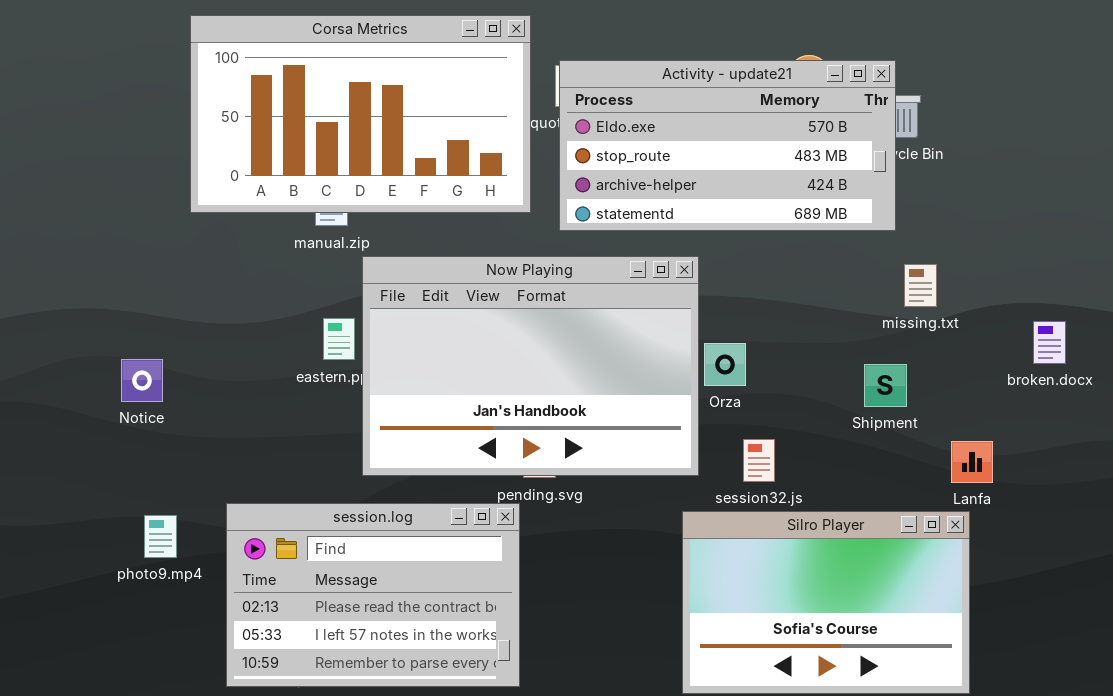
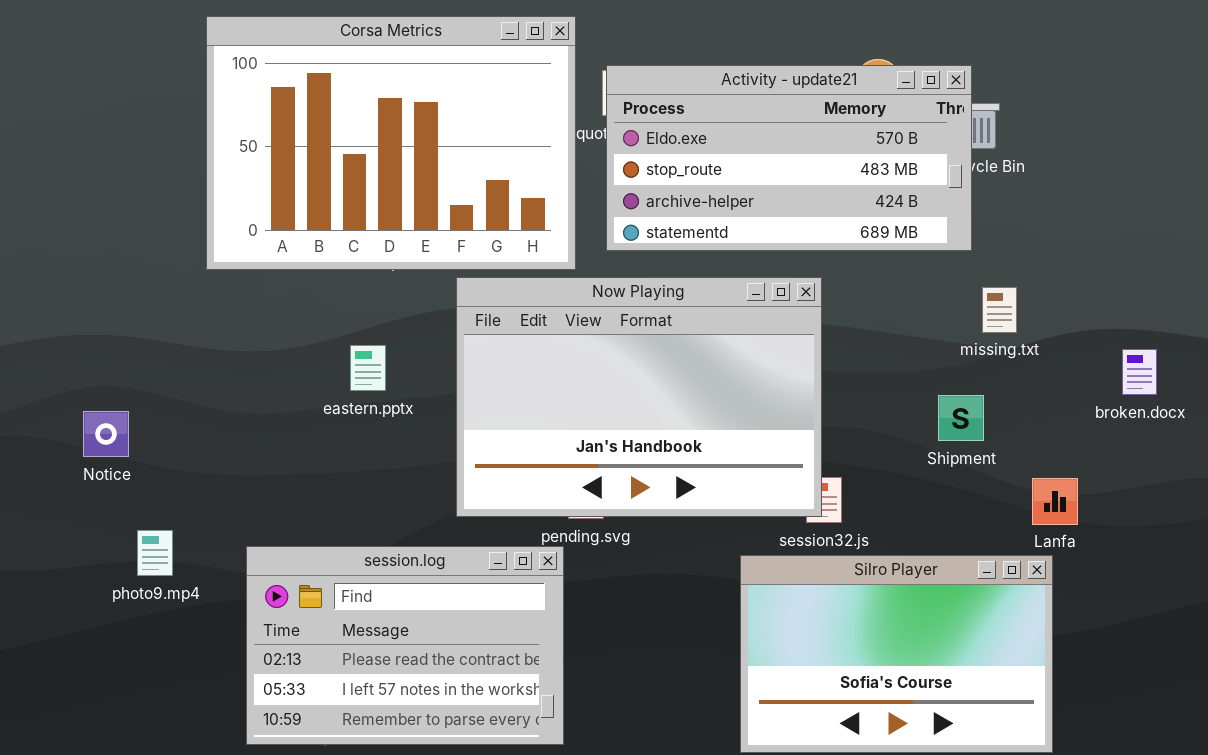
Corsa Metrics: [190,15,531,213] -> [206,16,576,270], resized
Now Playing: [362,256,699,476] -> [456,277,822,517], moved
Notice: [121,359,163,402] -> [83,411,129,457], moved
photo9.mp4: [144,515,177,558] -> [137,530,173,576], moved

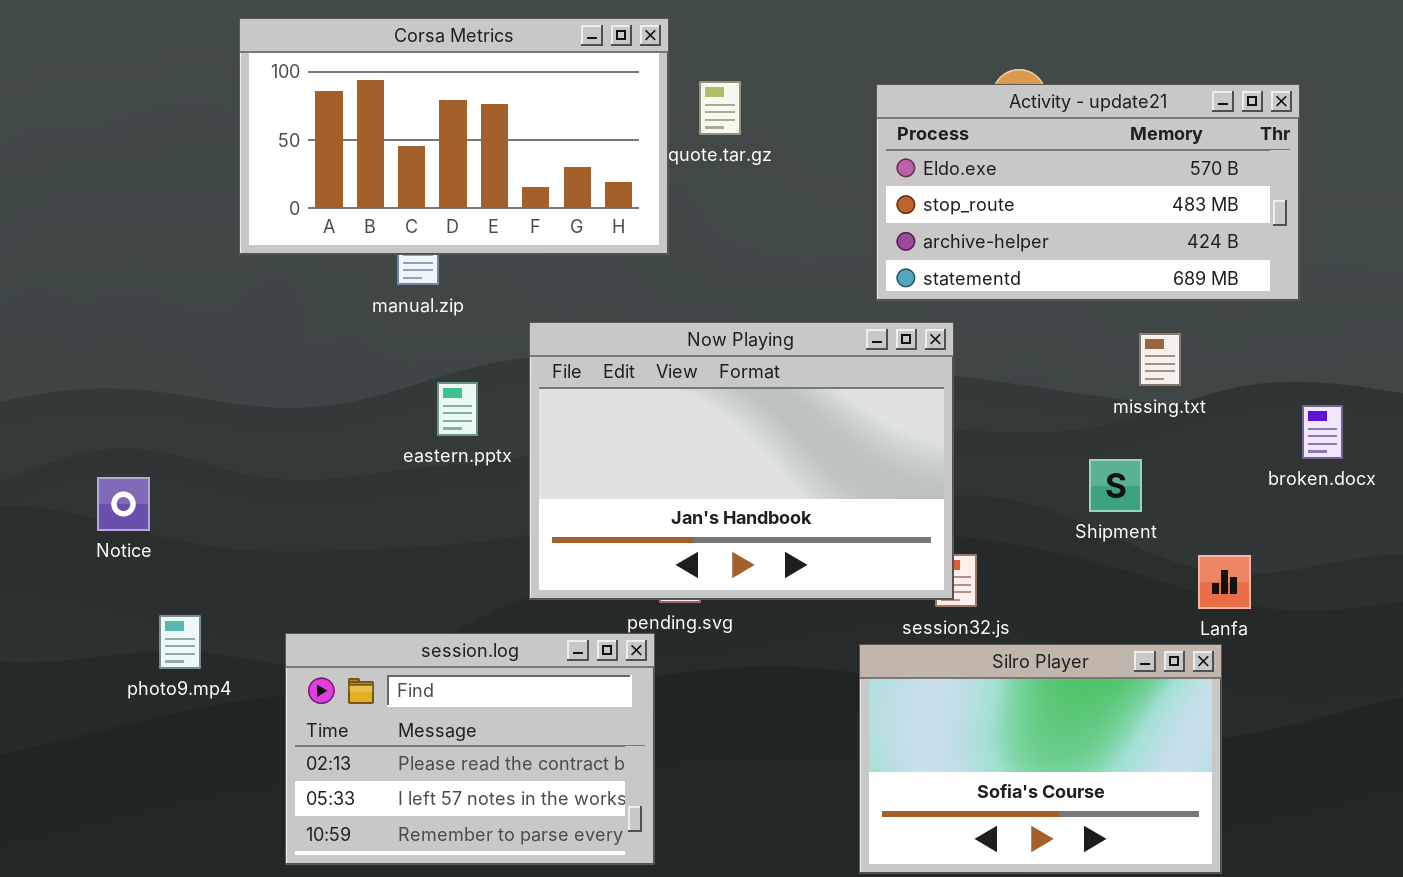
Corsa Metrics: [206,16,576,270] -> [239,18,669,255], resized
Activity - update21: [606,65,972,251] -> [876,84,1300,301], moved
eastern.pptx: [350,345,386,391] -> [437,382,478,436], moved

